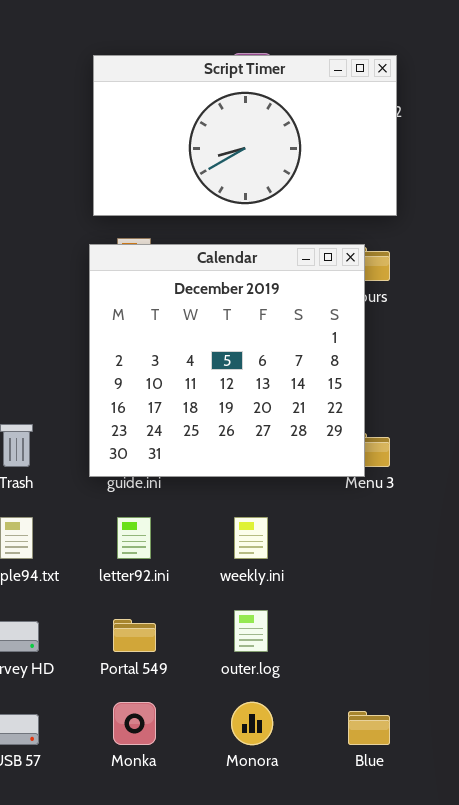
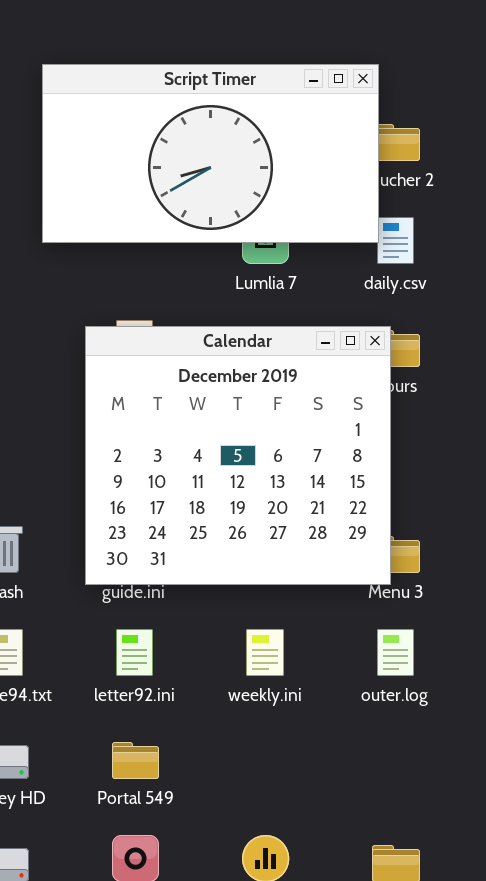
Script Timer: [93,55,397,216] -> [42,64,379,243], moved
outer.log: [234,610,268,652] -> [377,629,414,676], moved

